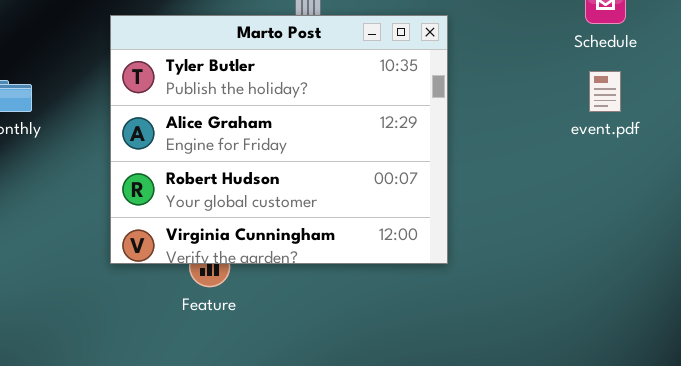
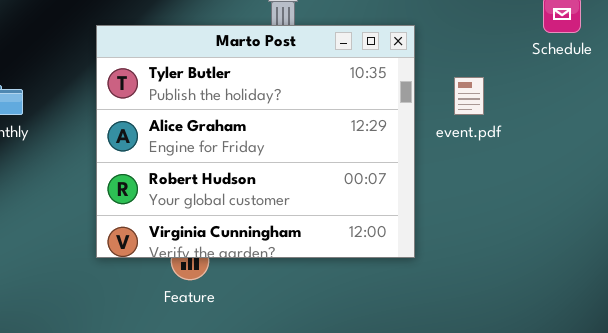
event.pdf: [589,71,621,112] -> [454,77,484,115], moved

